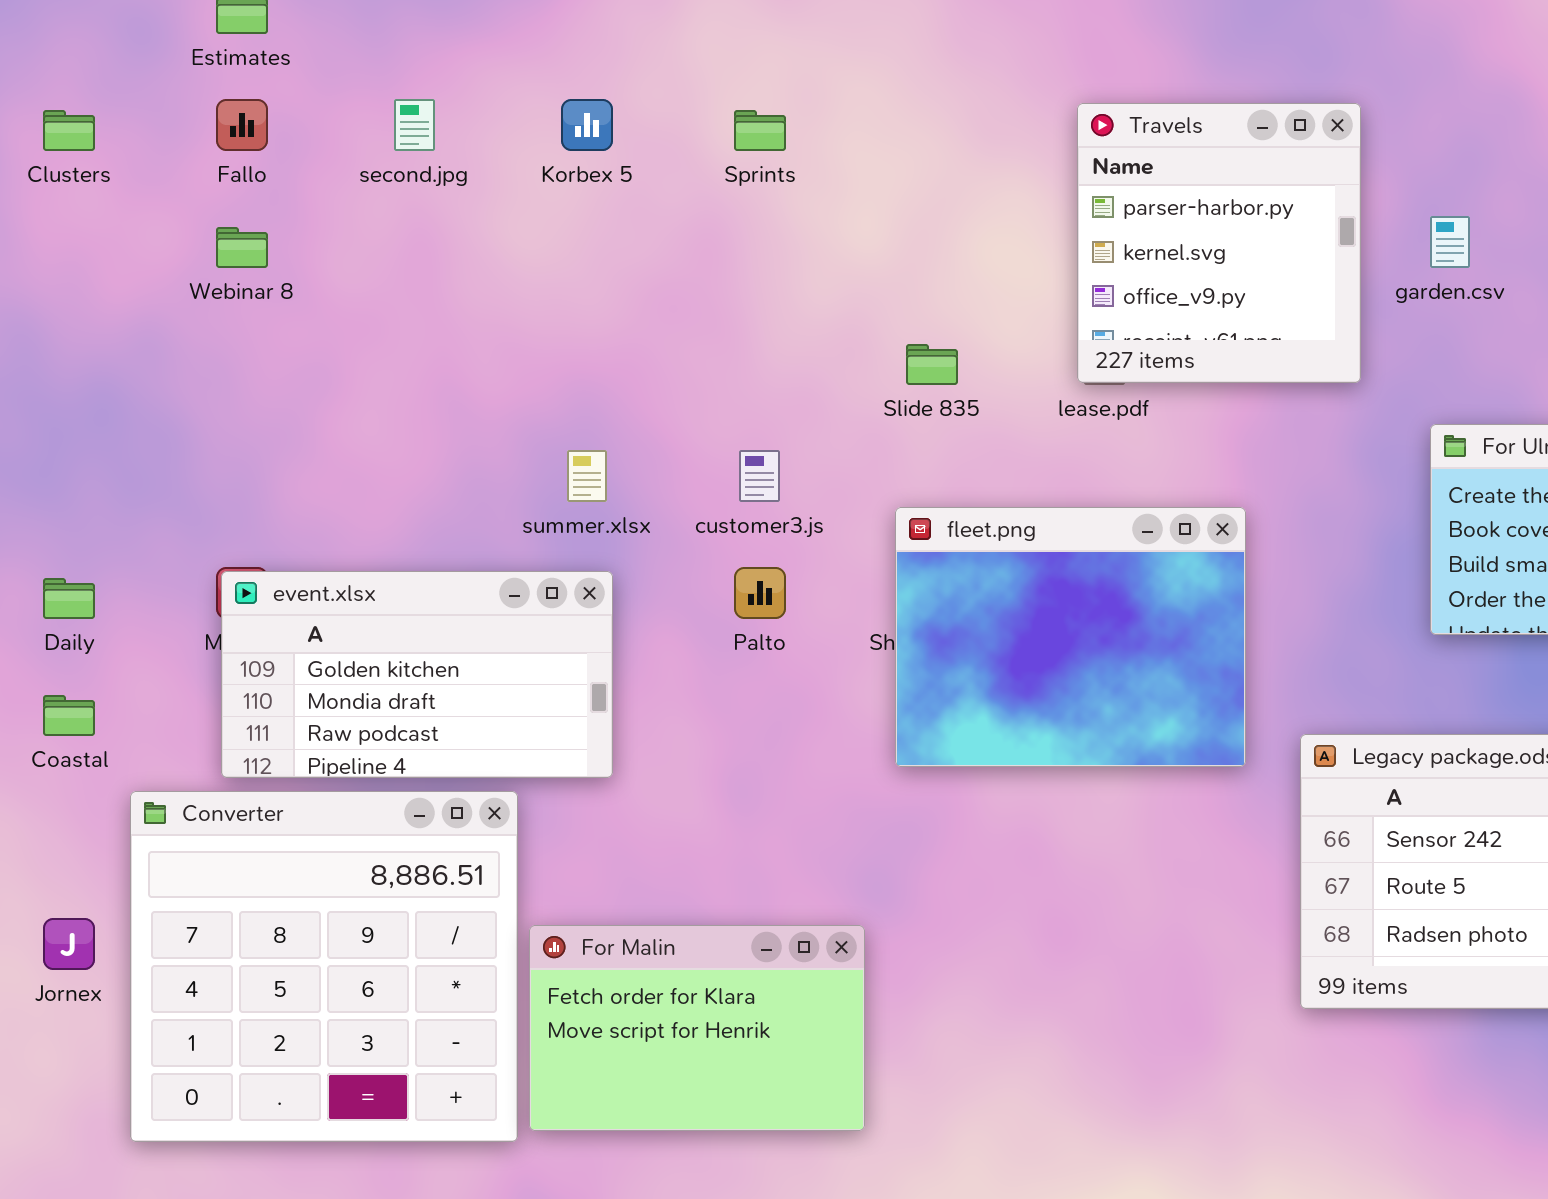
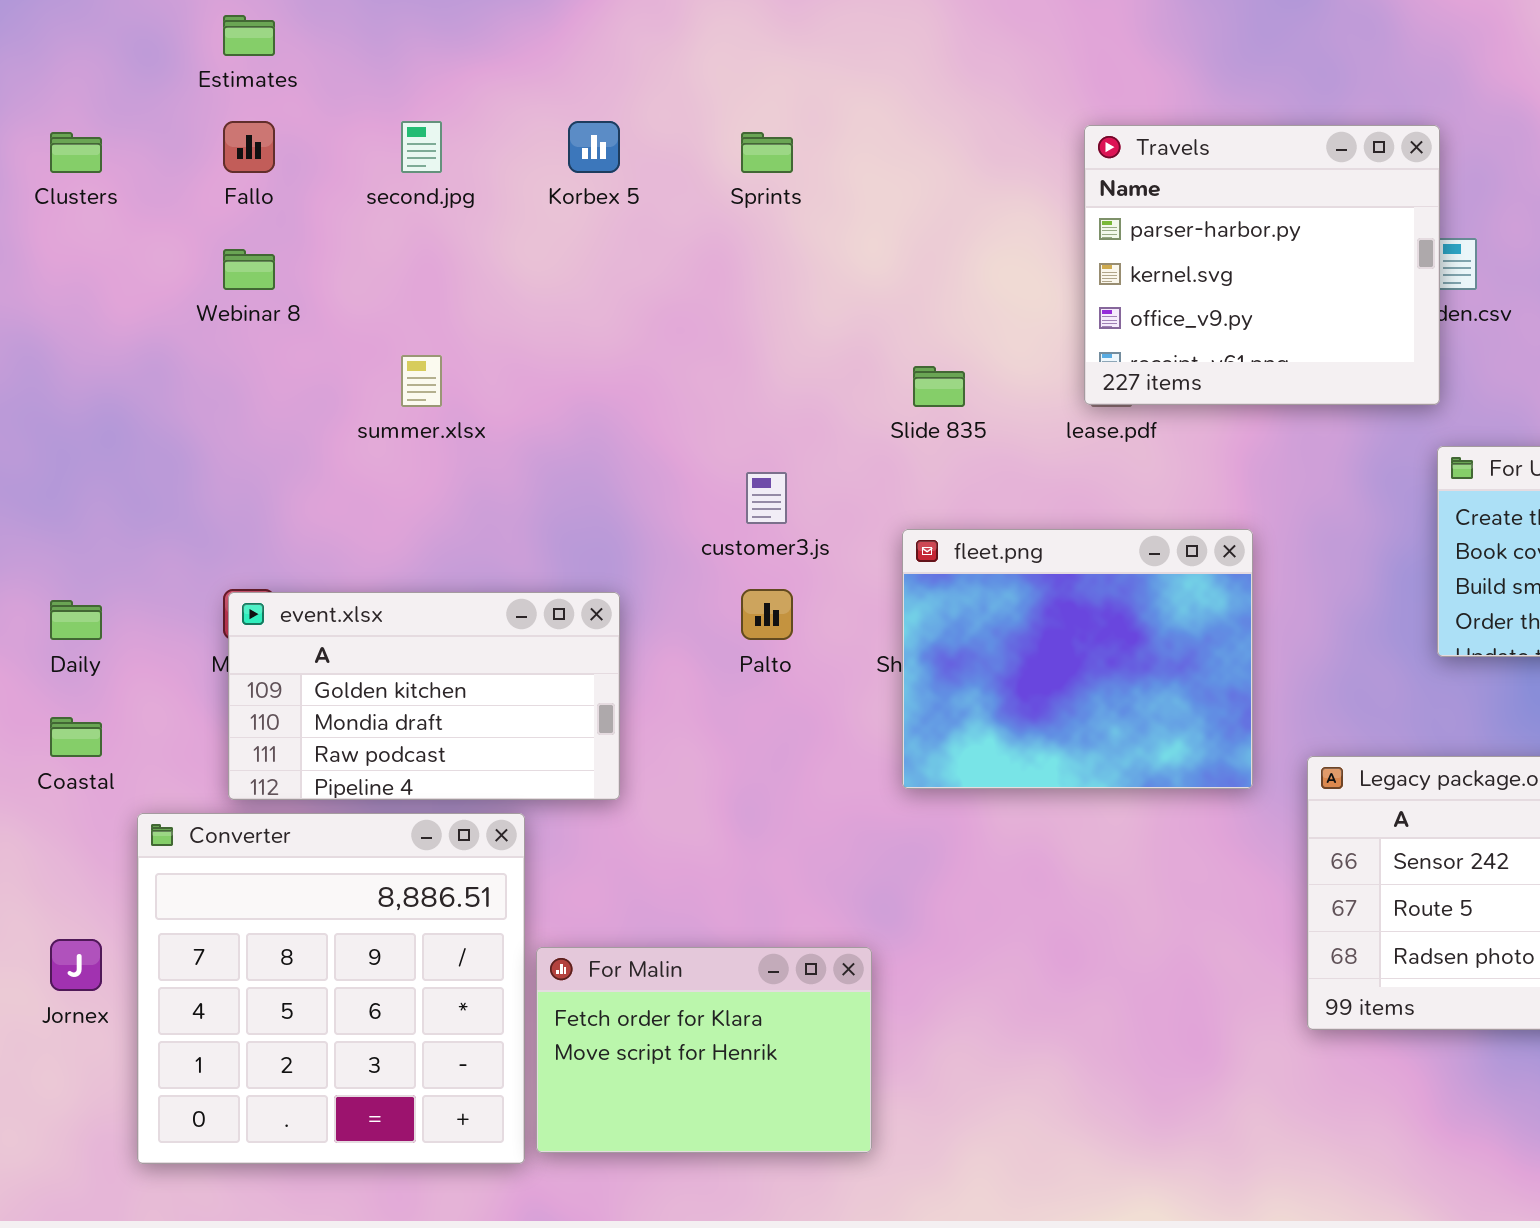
Travels: [1077,103,1361,383] -> [1084,125,1440,405], resized
summer.xlsx: [567,450,607,502] -> [401,355,442,407], moved

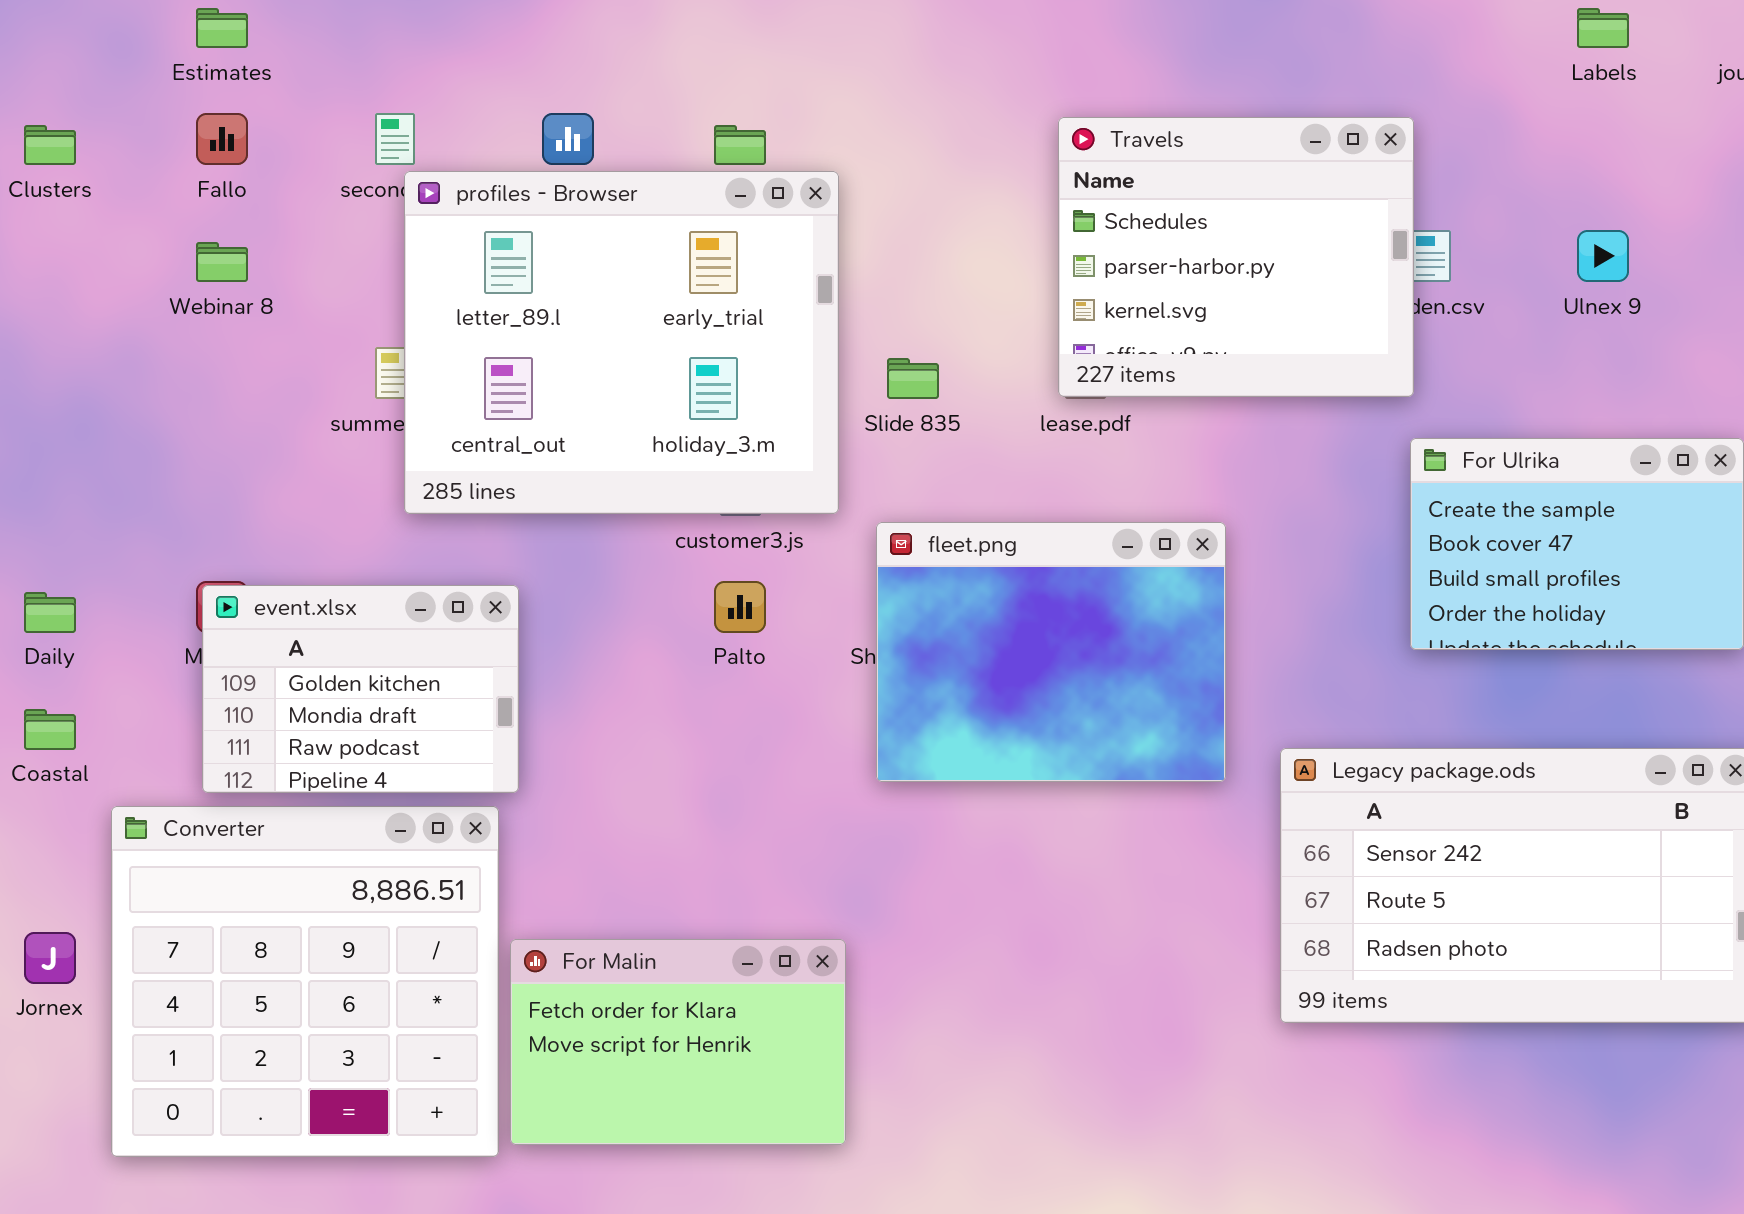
Travels: [1084,125,1440,405] -> [1058,117,1414,397], scrolled up 1 row
profiles - Browser: none -> [404,171,839,514], opened
event.xlsx: [228,592,620,800] -> [202,585,519,793], resized

